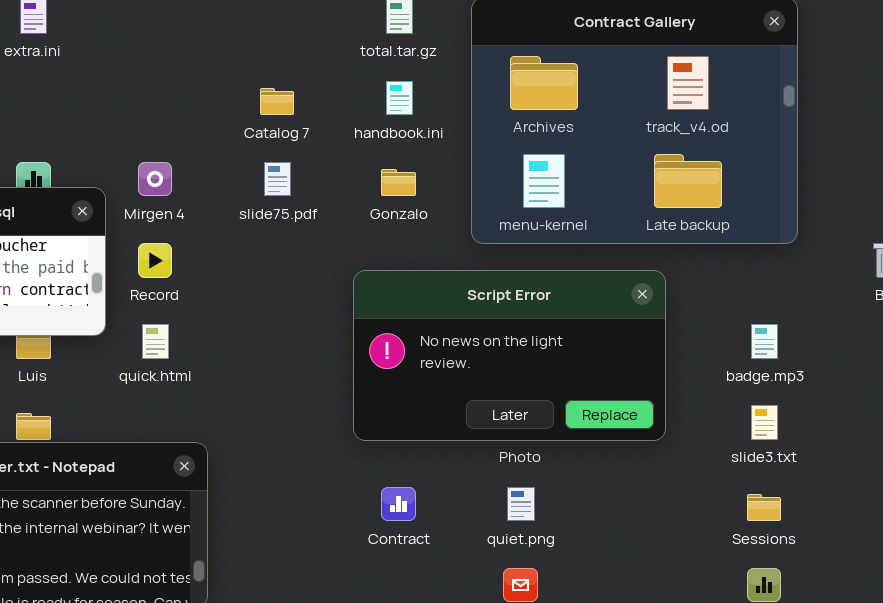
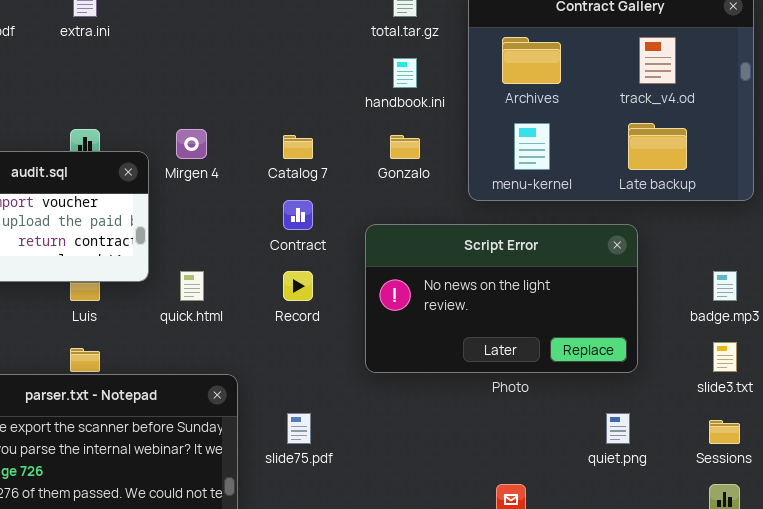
Catalog 7: [260,88,294,115] -> [283,135,313,159], moved
slide75.pdf: [264,162,291,196] -> [287,413,311,444], moved
Record: [138,243,172,278] -> [283,271,313,301], moved
Contract: [381,487,416,521] -> [283,200,313,230], moved
quiet.png: [507,487,535,521] -> [606,413,630,444], moved

